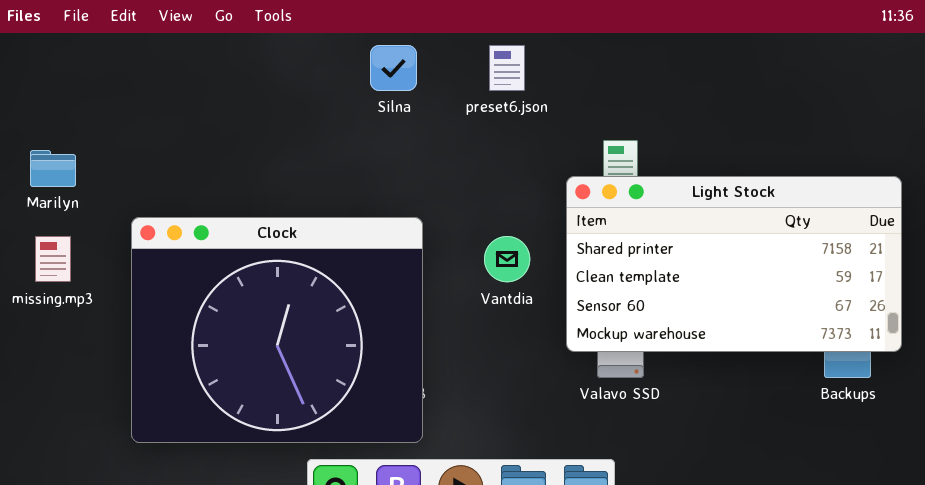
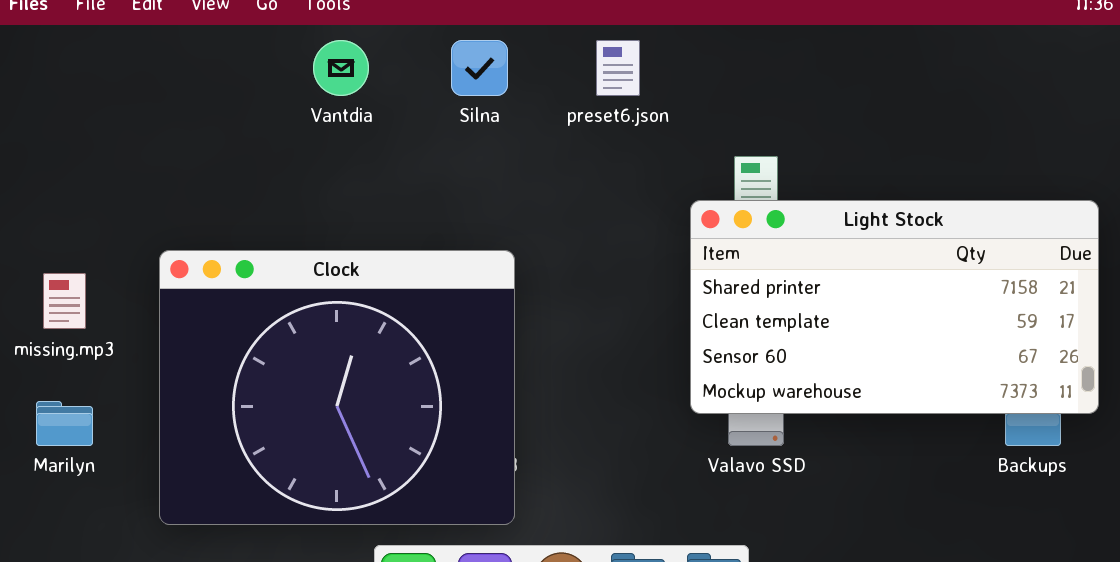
Marilyn: [30,150,76,187] -> [36,401,93,446], moved
Vantdia: [484,236,530,282] -> [313,40,369,96], moved

